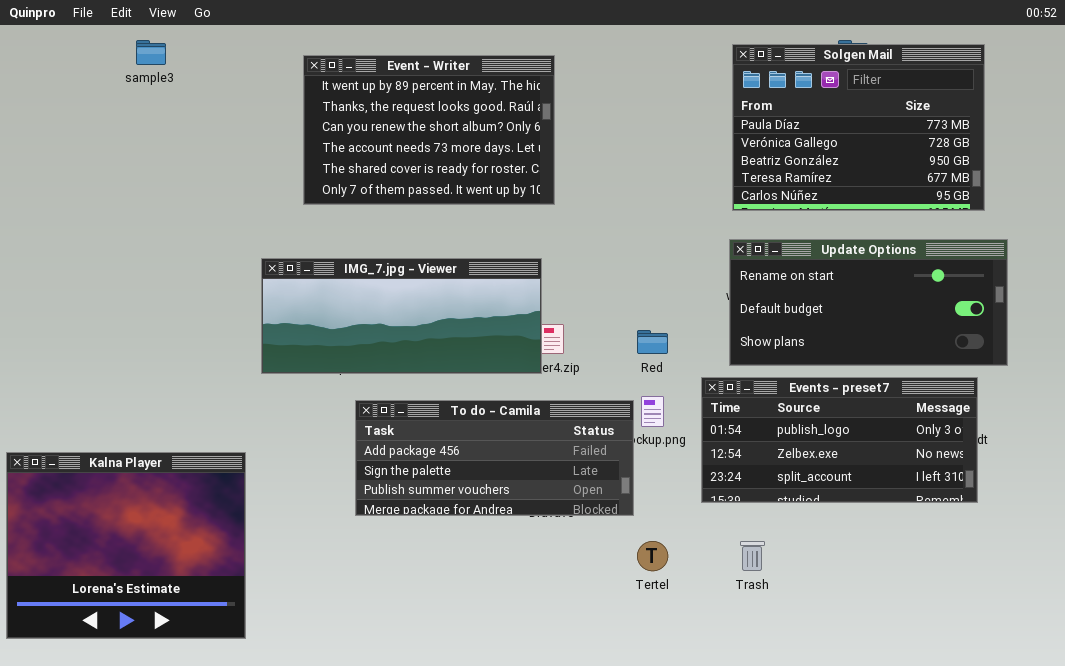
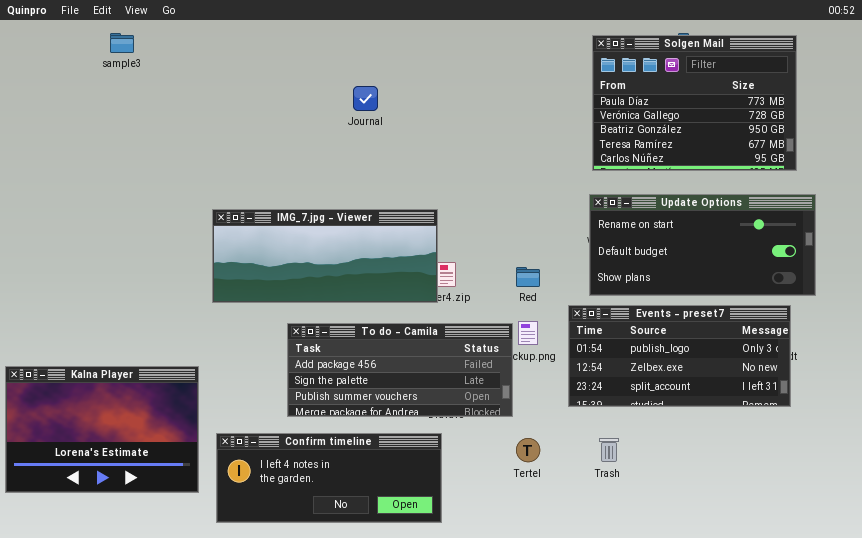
Event - Writer: [303,55,555,205] -> none, closed
Kalna Player: [6,452,246,639] -> [5,366,199,493], resized
Confirm timeline: none -> [216,433,442,523], opened

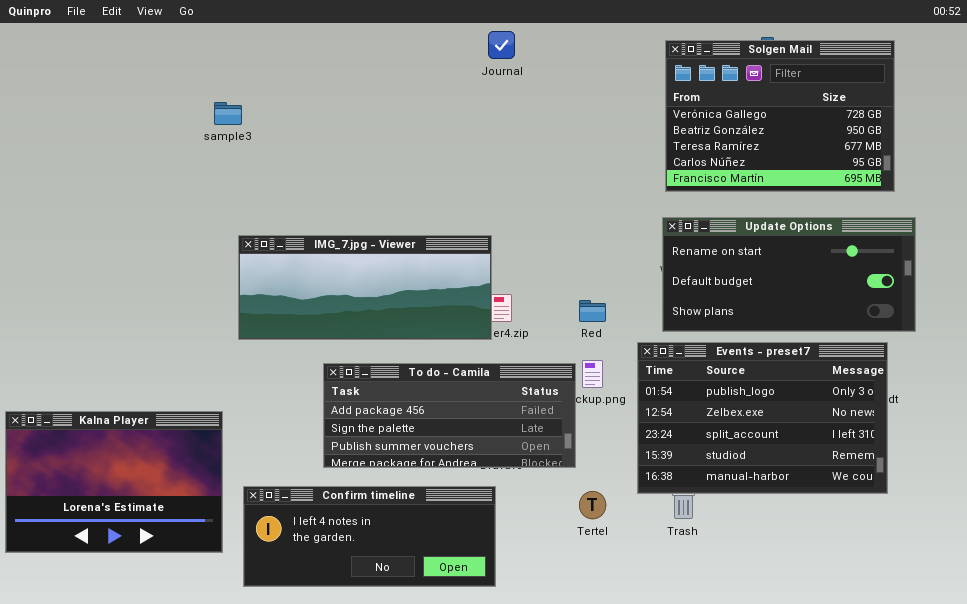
sample3: [110,33,134,53] -> [214,102,242,125], moved
Solgen Mail: [592,35,797,171] -> [665,40,895,192], scrolled down 1 row
Journal: [353,86,378,111] -> [488,31,515,59], moved
Events - preset7: [568,305,791,407] -> [637,342,888,494], resized

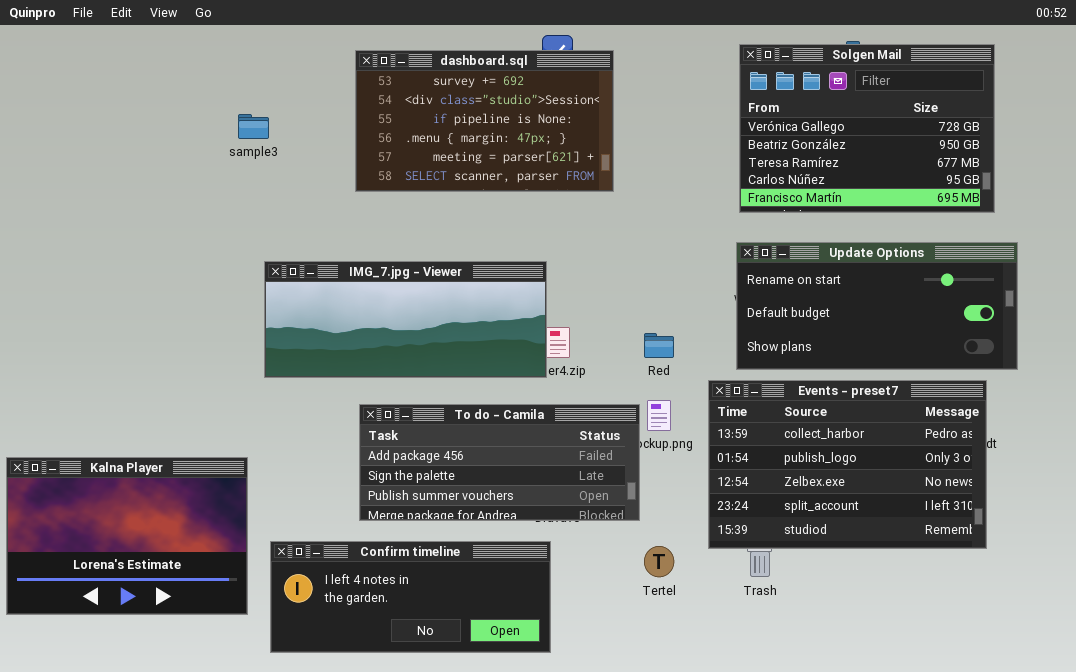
dashboard.sql: none -> [355,50,614,192], opened
Events - preset7: [637,342,888,494] -> [708,380,987,549], scrolled up 1 row

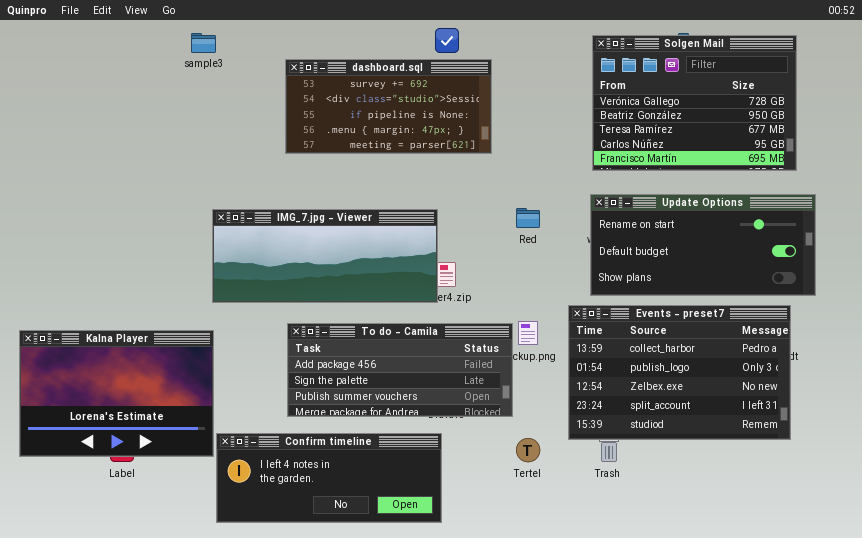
dashboard.sql: [355,50,614,192] -> [285,59,492,154], resized
sample3: [238,114,269,139] -> [191,33,216,53], moved
Red: [644,333,674,358] -> [516,208,540,228], moved
Kalna Player: [6,457,248,615] -> [19,330,214,457], moved

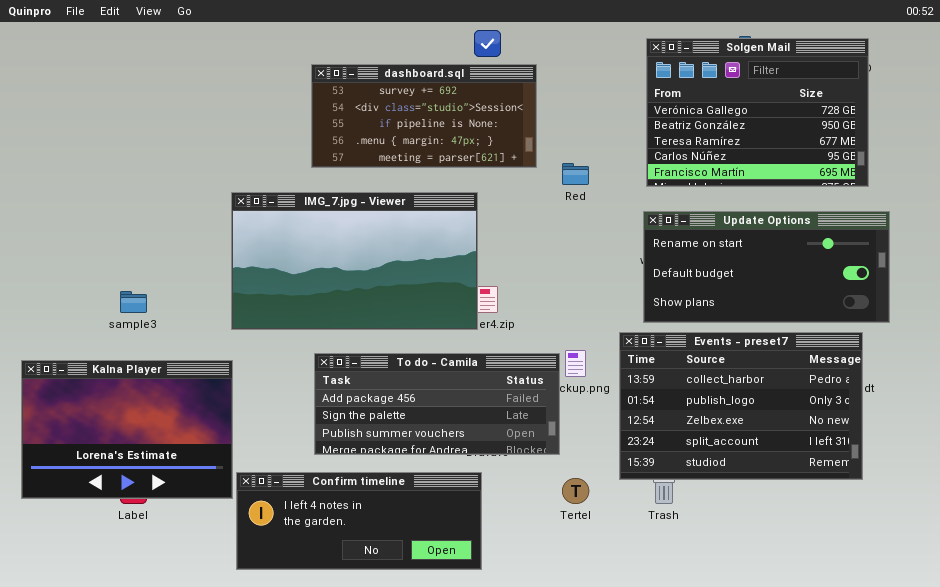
sample3: [191,33,216,53] -> [120,291,147,313], moved
Red: [516,208,540,228] -> [562,163,589,185], moved
IMG_7.jpg - Viewer: [212,209,438,303] -> [231,192,478,330], resized

